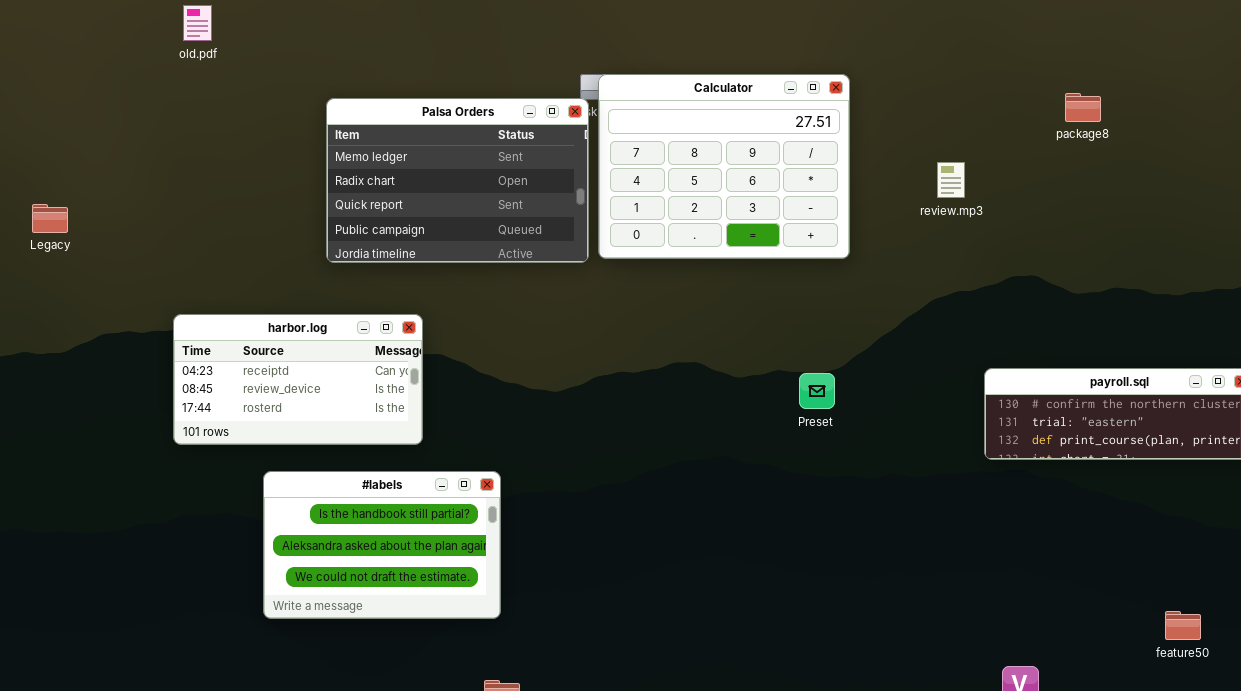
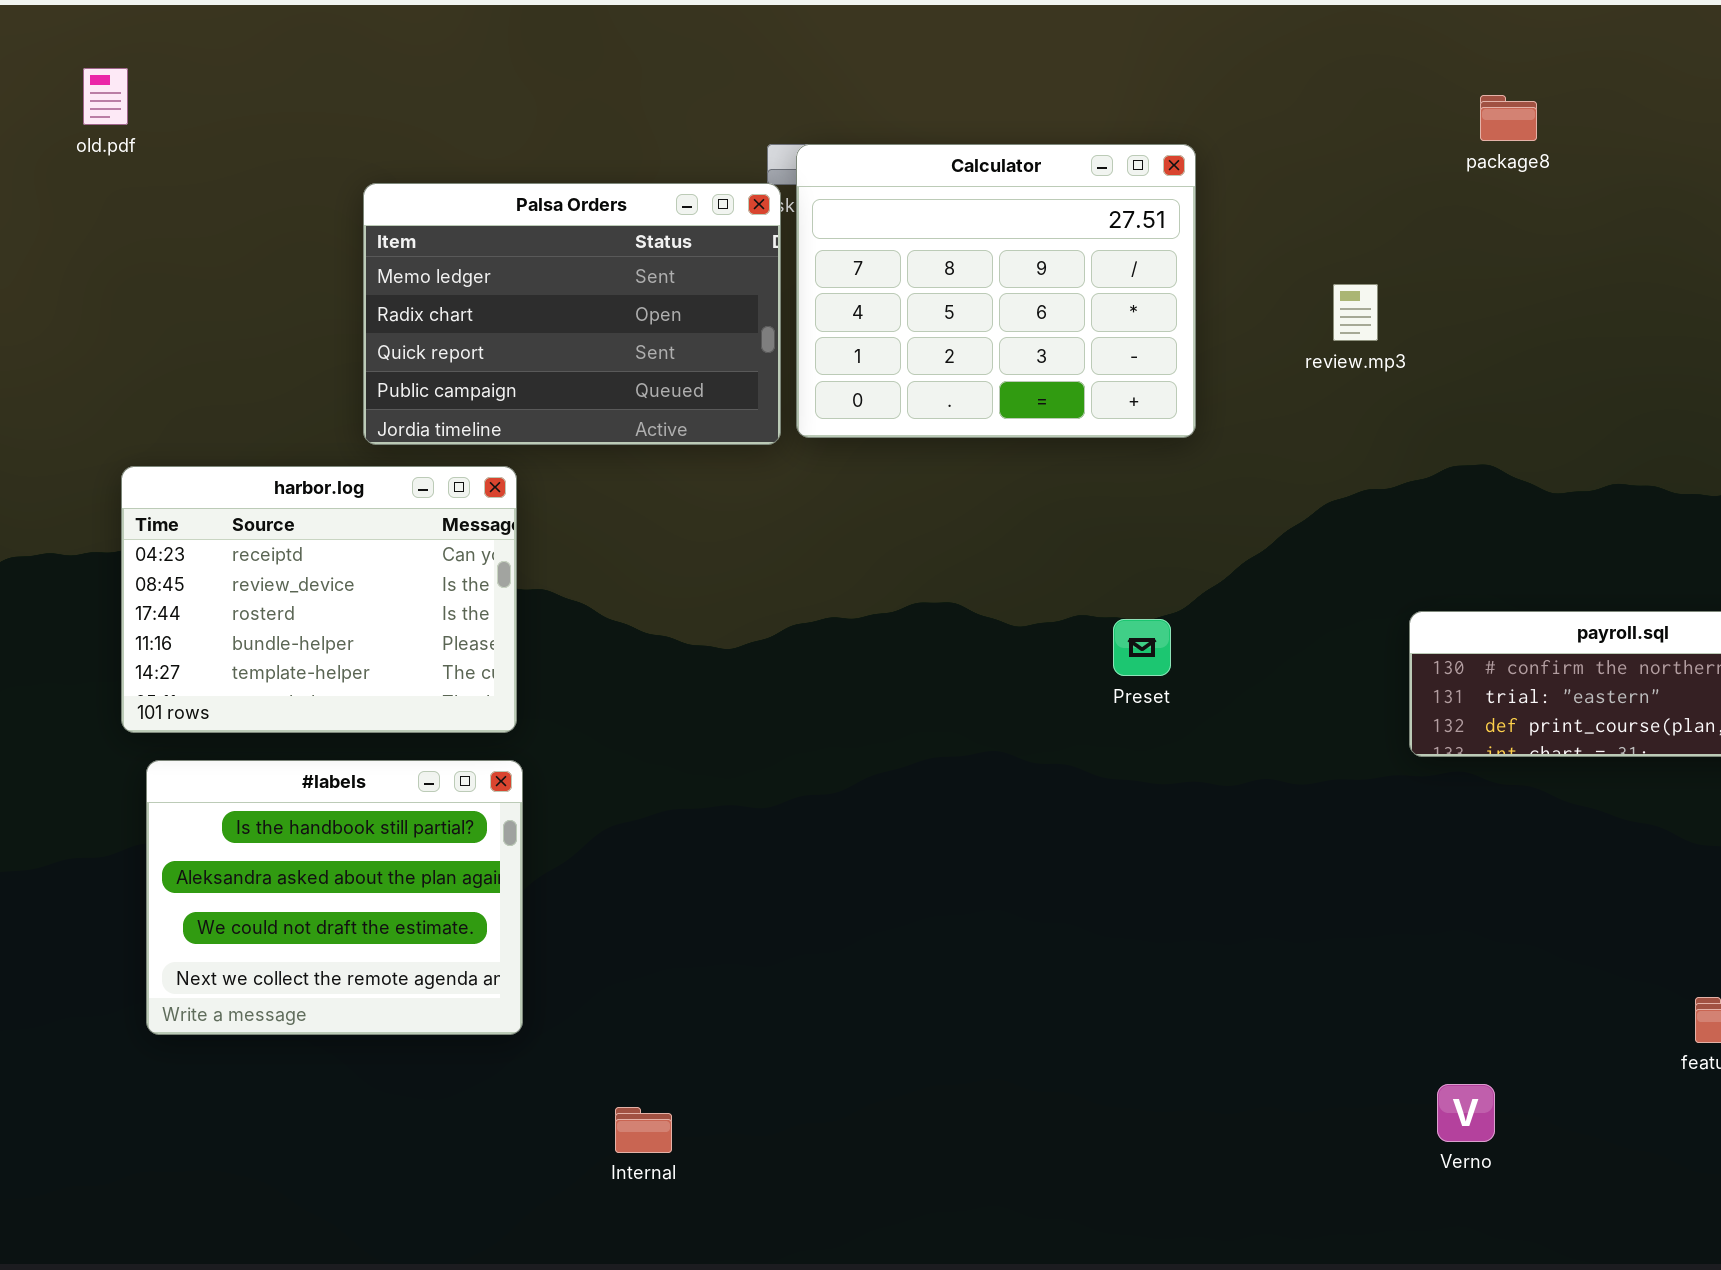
old.pdf: [183,5,212,41] -> [83,68,128,125], moved
package8: [1065,93,1101,122] -> [1480,95,1537,141], moved
harbor.log: [173,314,423,445] -> [121,466,517,733], resized
#labels: [263,471,501,619] -> [146,760,523,1035], moved, resized

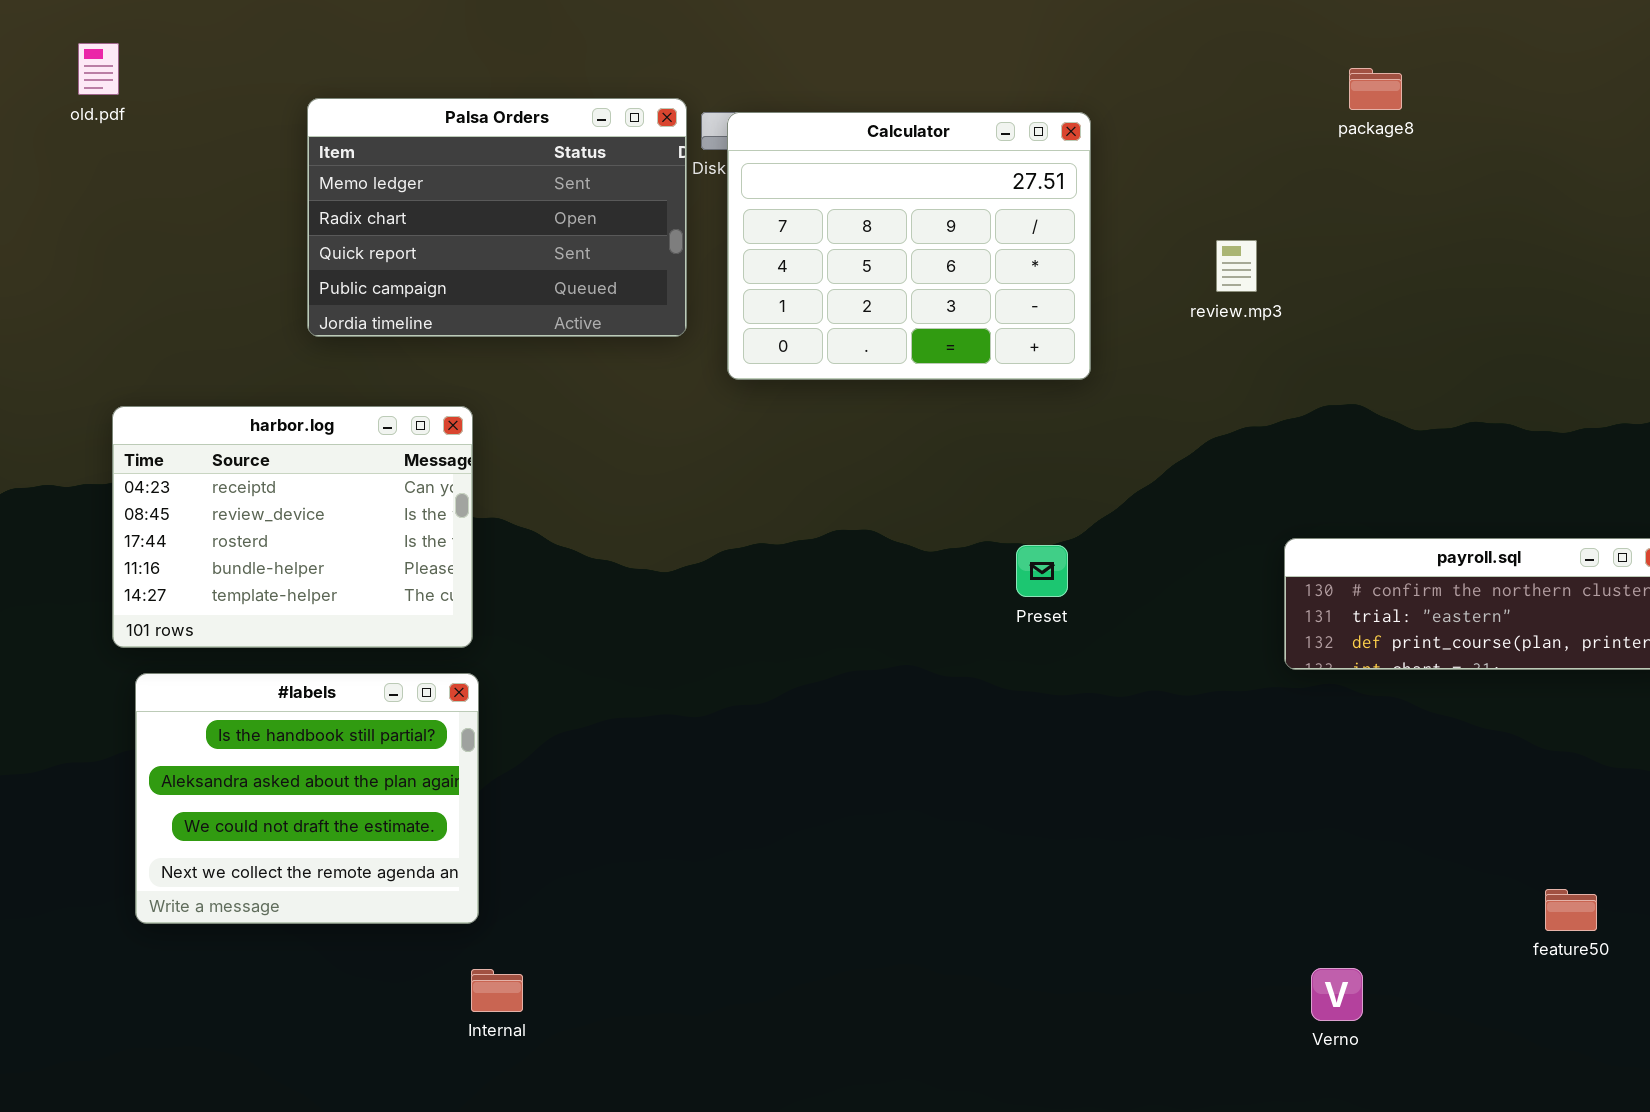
Palsa Orders: [363,183,781,445] -> [307,98,687,337], moved
Internal: [615,1107,672,1153] -> [471,969,523,1012], moved

